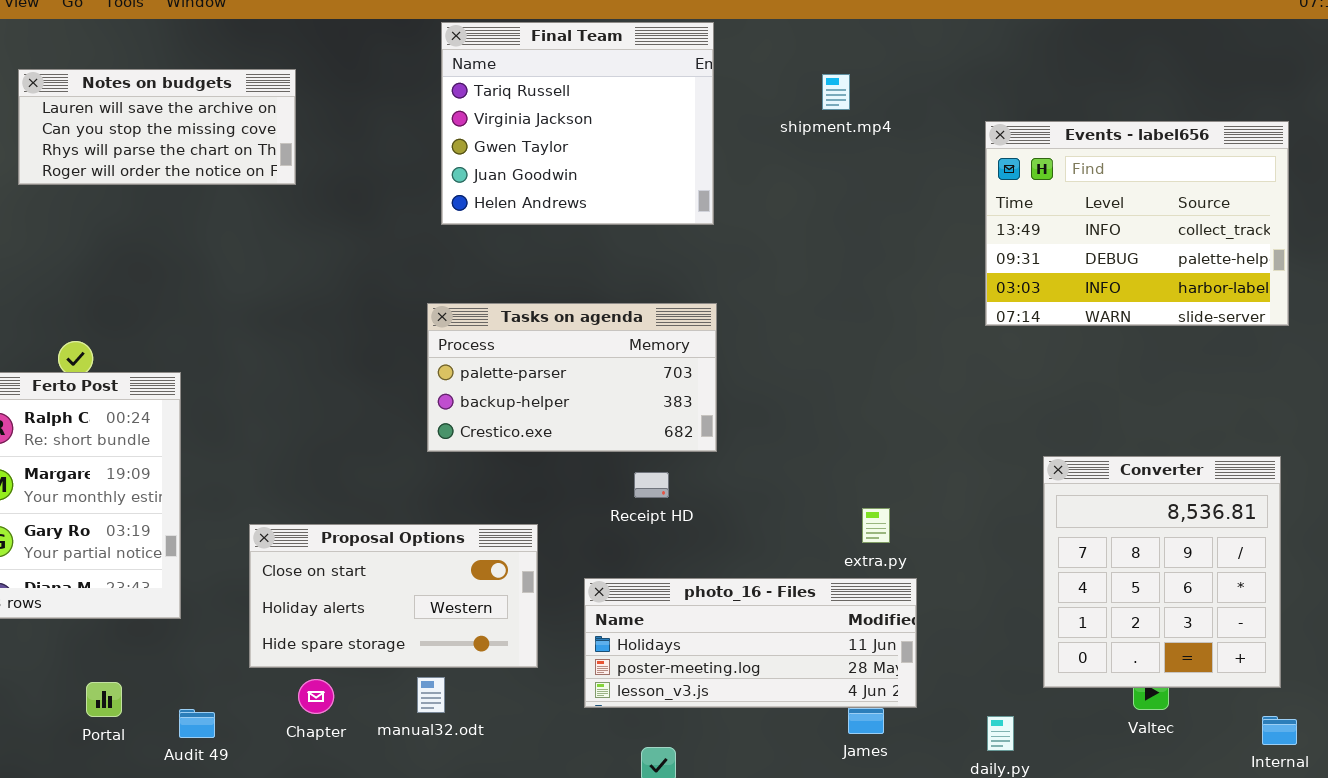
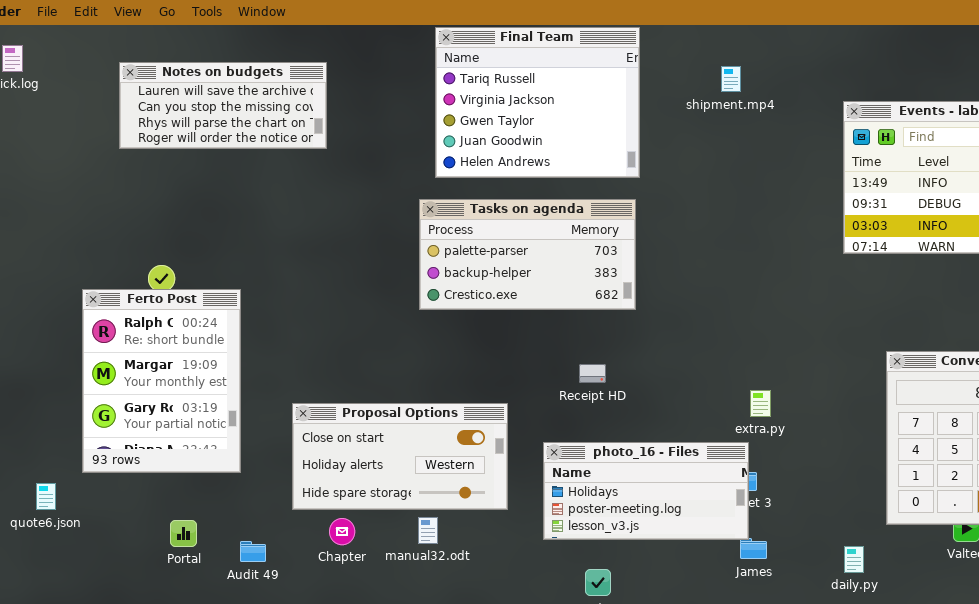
Tasks on agenda: [427,303,717,452] -> [419,199,636,310], moved
photo_16 - Files: [584,578,917,708] -> [543,442,749,540], resized

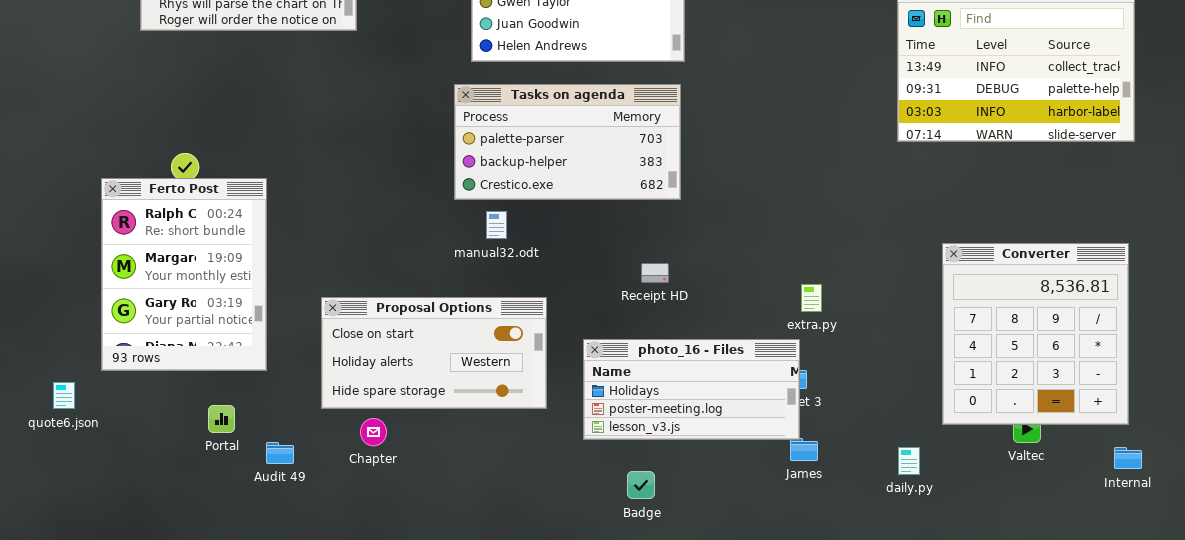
Receipt HD: [579,364,606,383] -> [641,263,669,283], moved
manual32.odt: [418,517,438,544] -> [486,211,507,239], moved
Portal: [170,520,197,547] -> [208,405,235,433], moved

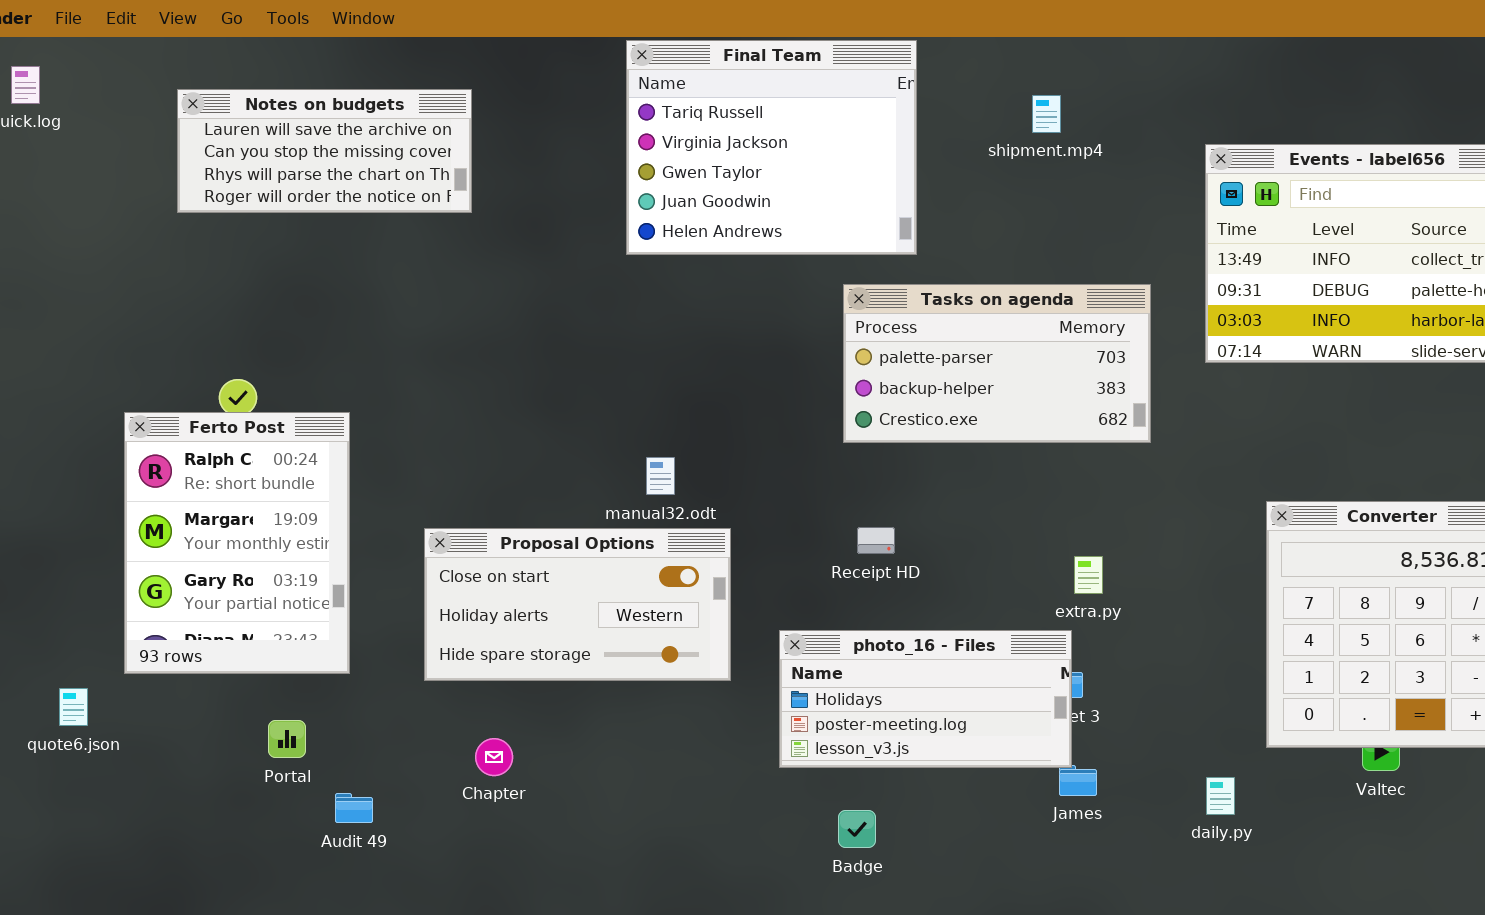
Tasks on agenda: [454,84,681,200] -> [843,284,1151,443], moved
Proposal Options: [321,297,547,409] -> [424,528,731,681], moved
Audit 49: [266,442,294,464] -> [335,793,373,823], moved

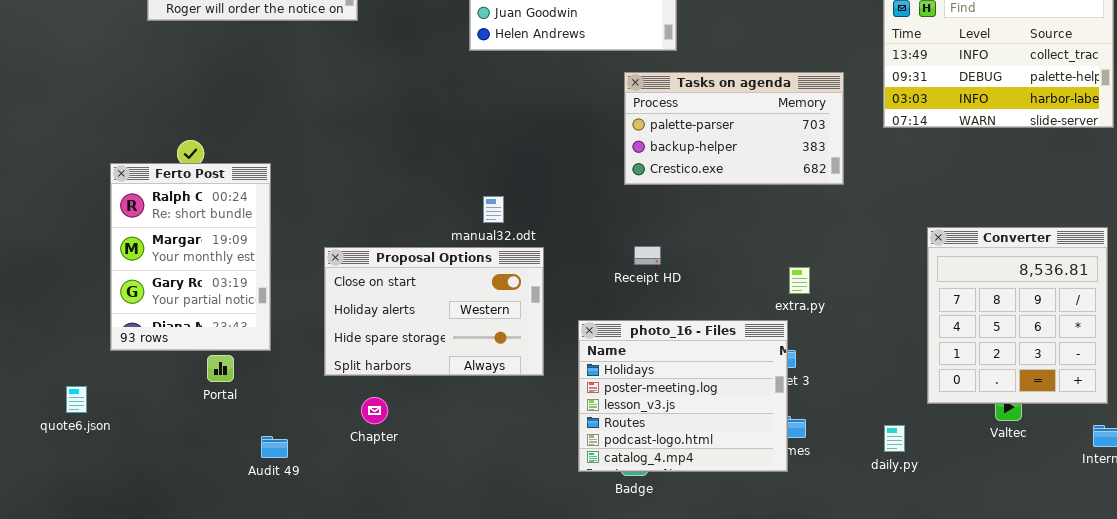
Proposal Options: [424,528,731,681] -> [324,247,544,376], resized
photo_16 - Files: [779,630,1072,768] -> [578,320,788,472], resized
quote6.json: [59,688,88,726] -> [66,386,87,413], moved
Portal: [268,720,306,758] -> [207,355,234,382], moved

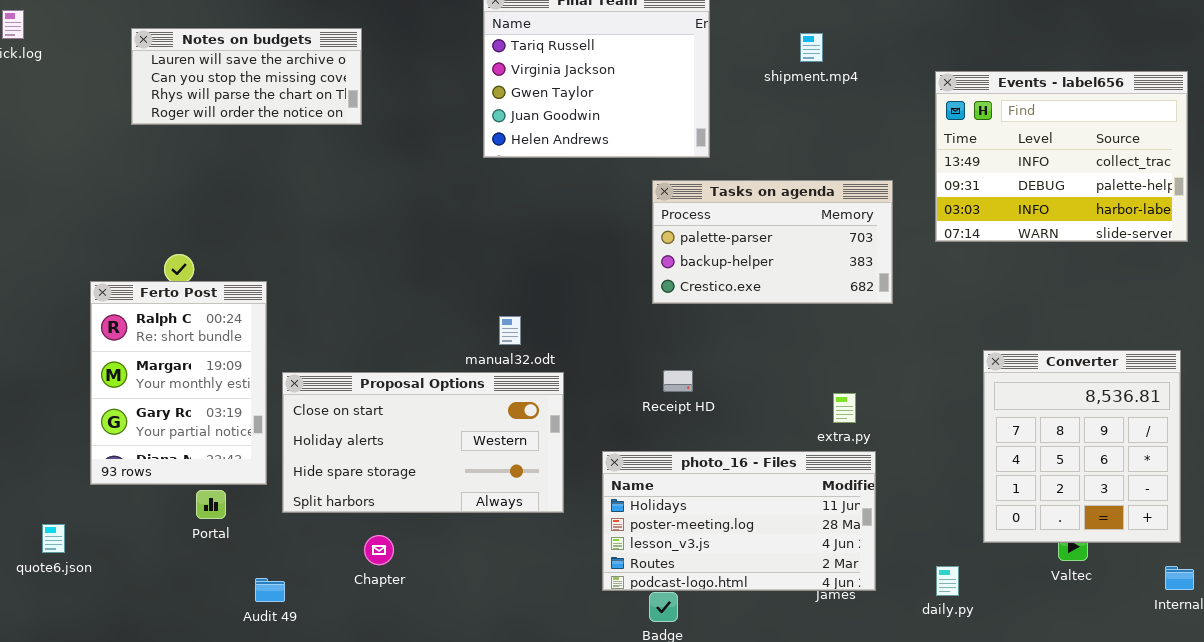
Proposal Options: [324,247,544,376] -> [282,372,564,513], resized
photo_16 - Files: [578,320,788,472] -> [602,451,876,591], resized

